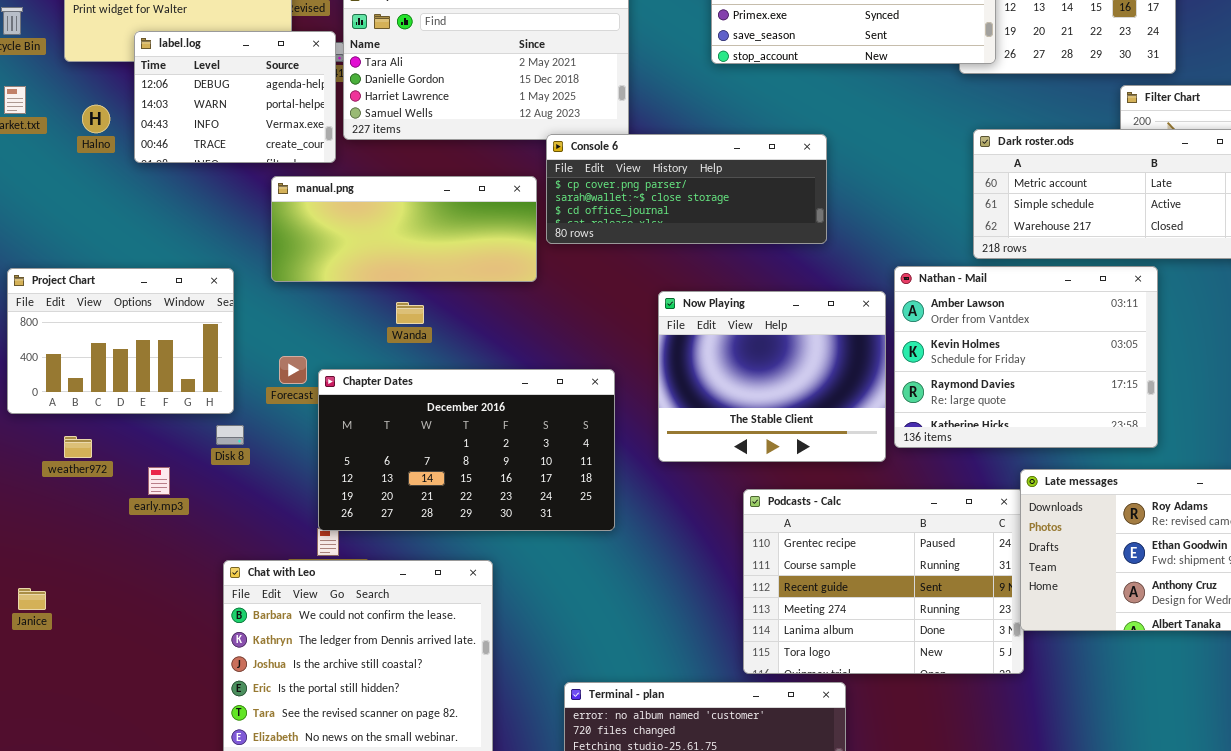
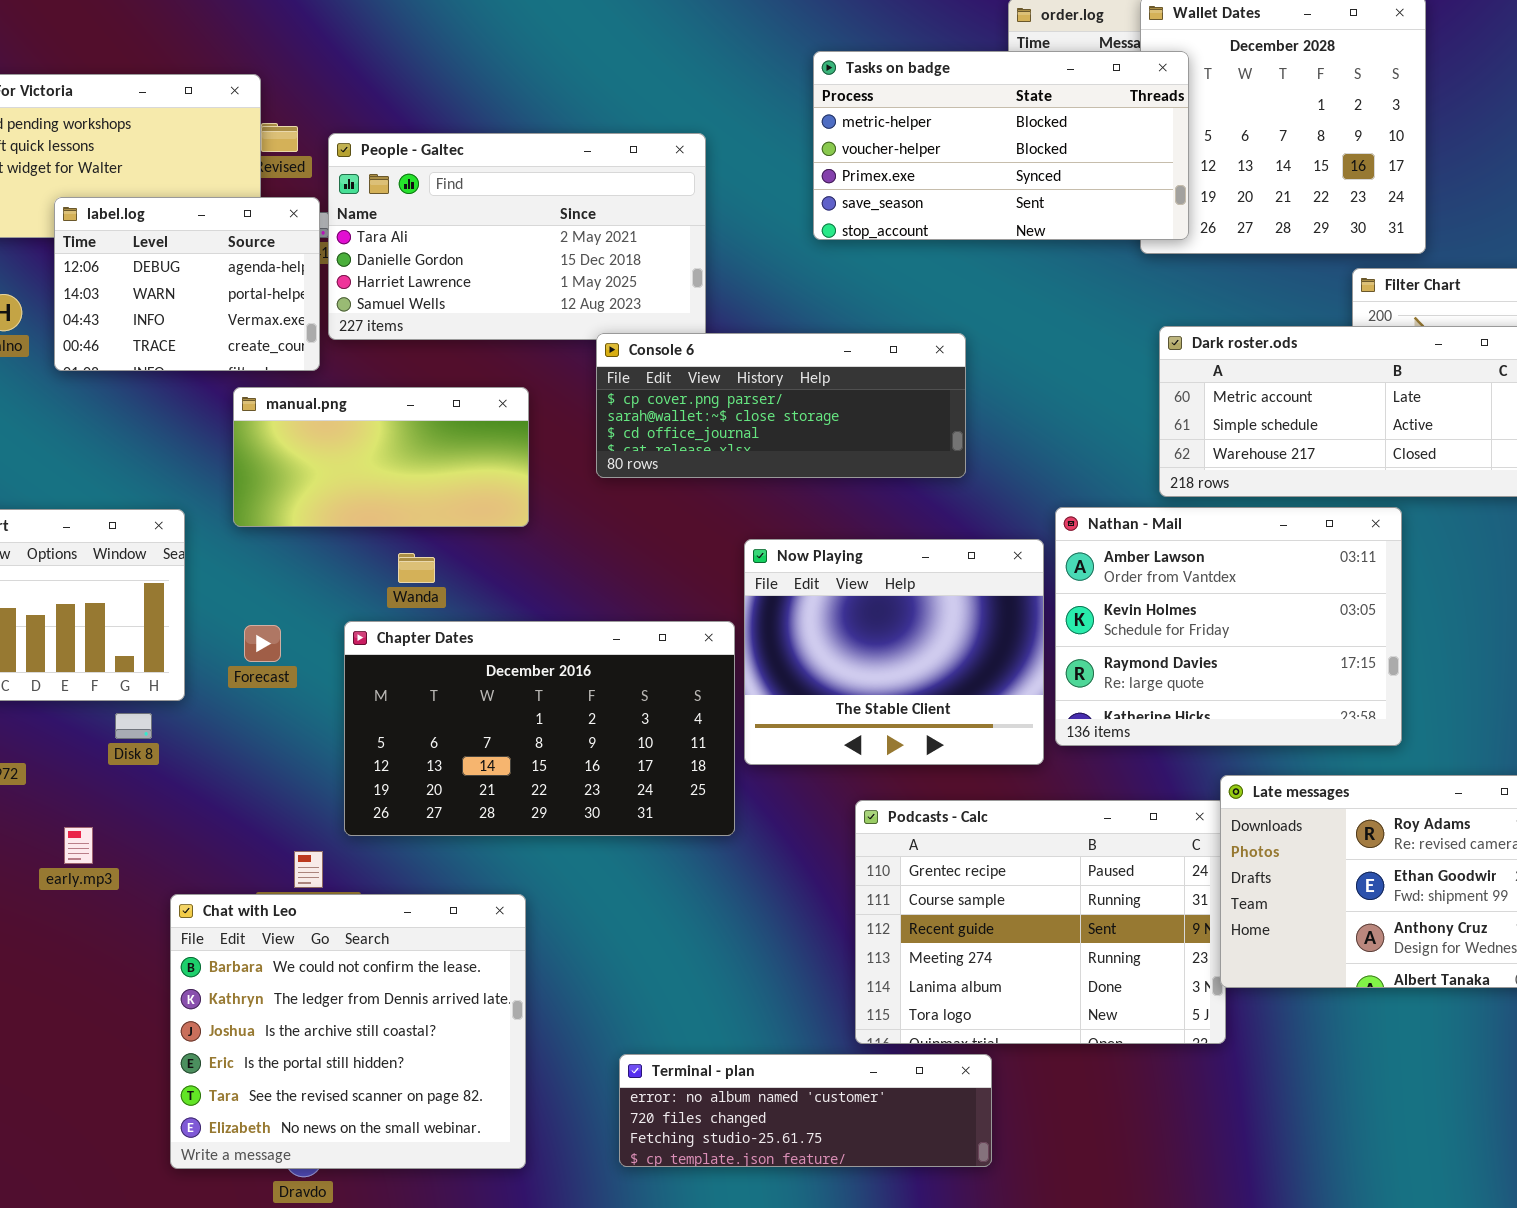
manual.png: [271,176,537,282] -> [233,387,529,527], resized
Chapter Dates: [318,369,615,531] -> [344,621,735,836], moved
Disk 8: [216,425,244,445] -> [115,713,152,739], moved
early.mp3: [148,467,170,495] -> [64,827,93,864], moved

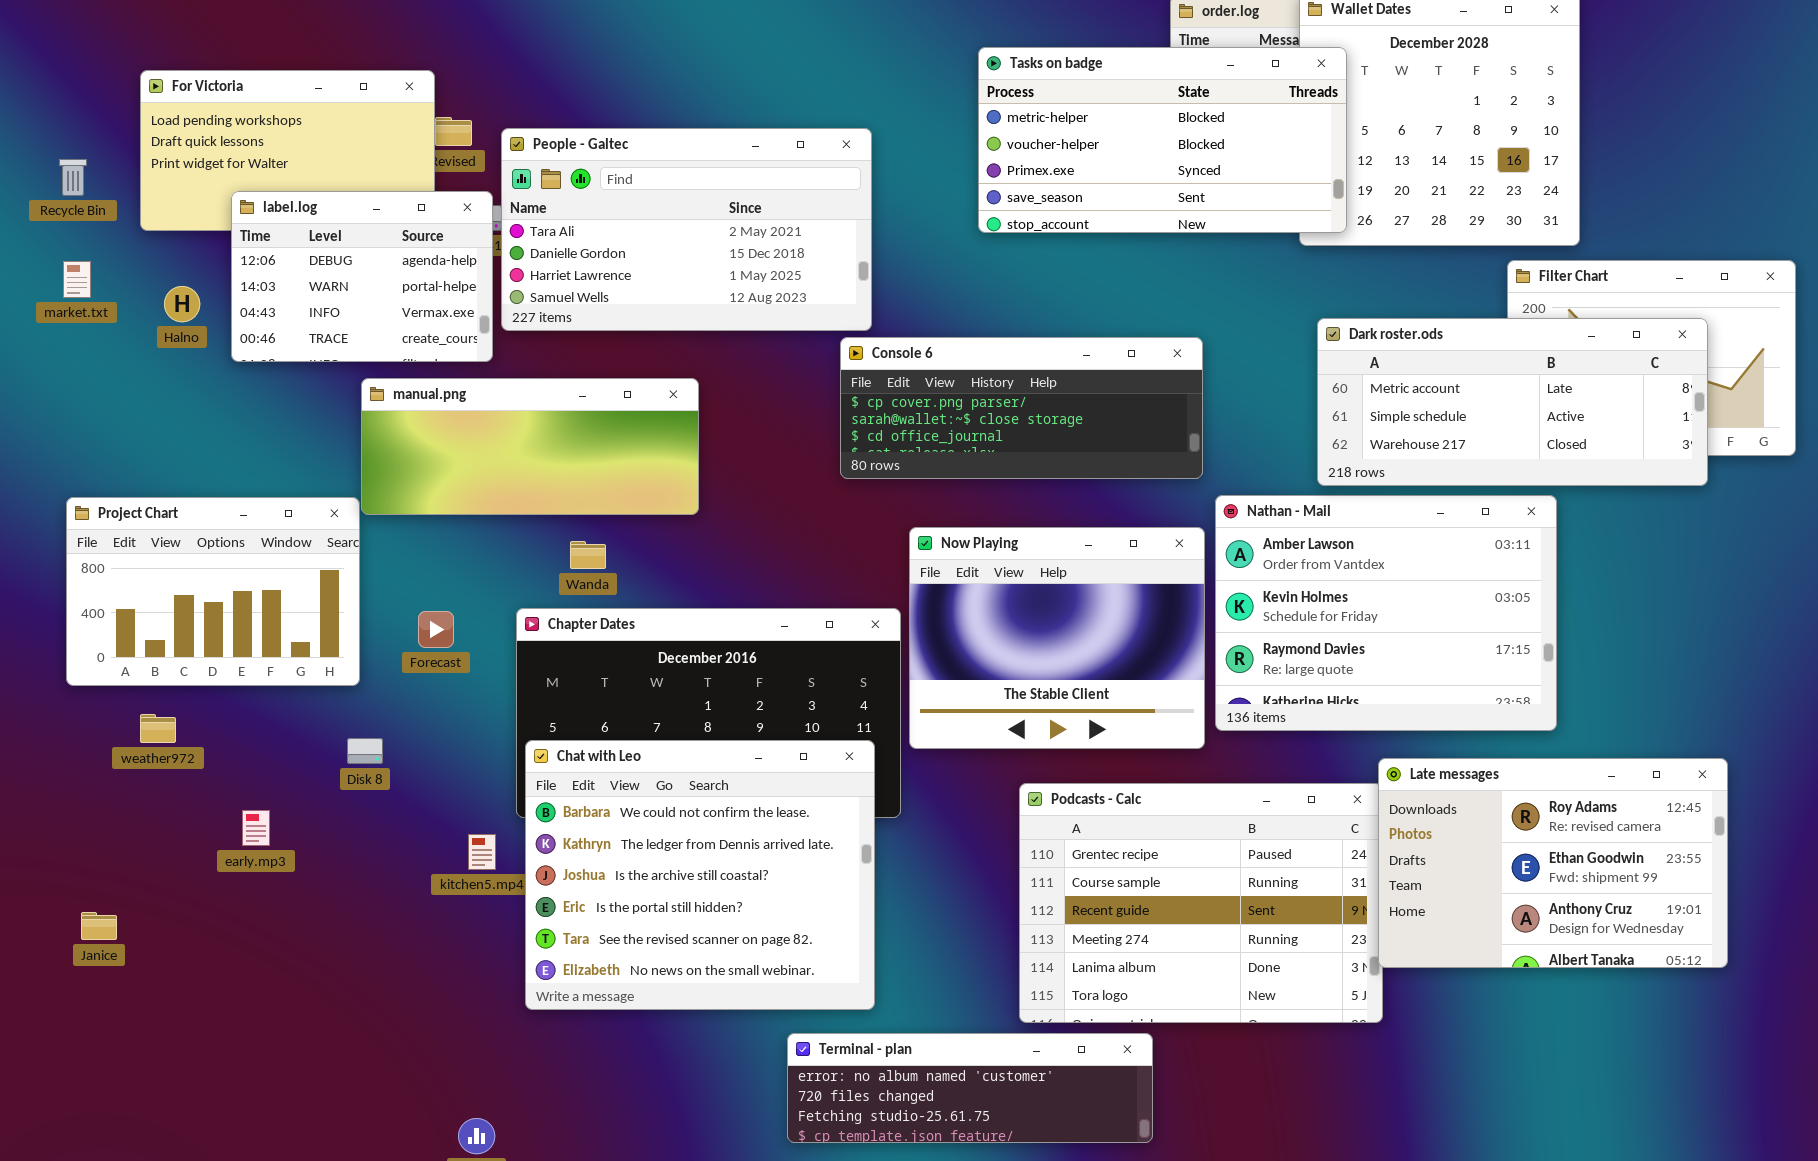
Console 6: [596,333,966,478] -> [840,337,1203,479], moved
manual.png: [233,387,529,527] -> [361,378,699,515], resized
Disk 8: [115,713,152,739] -> [347,738,383,764], moved
Chat with Leo: [170,894,526,1169] -> [525,740,875,1010], moved

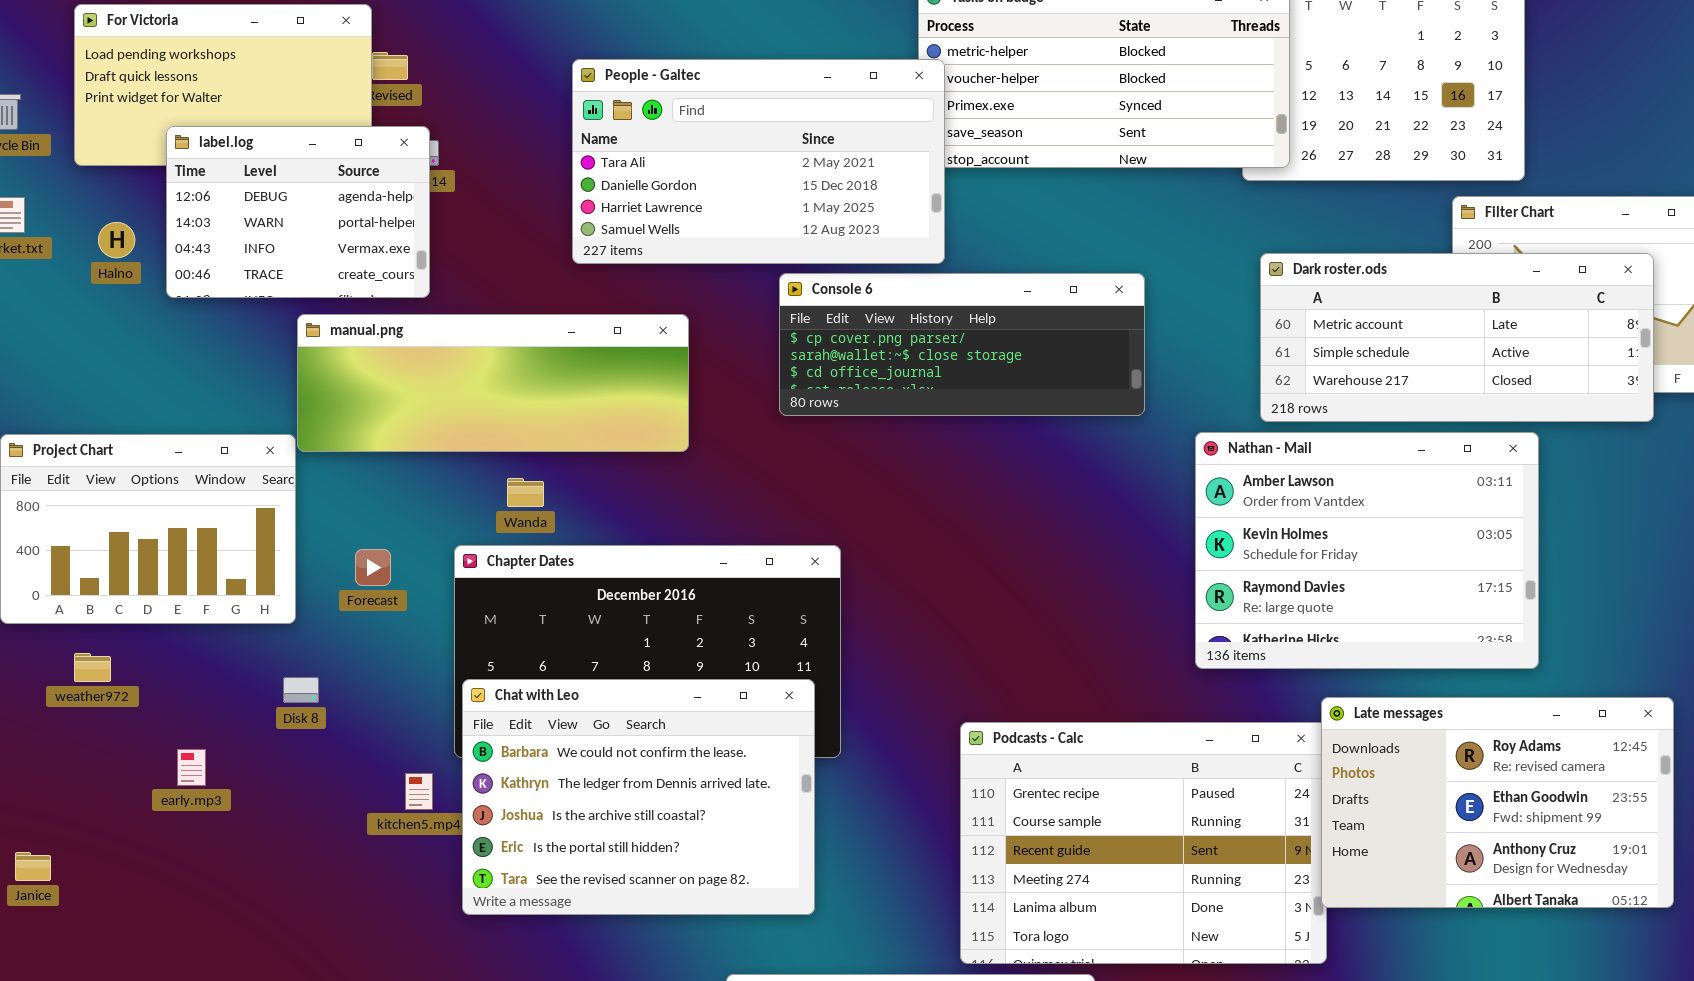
People - Galtec: [501,128,872,331] -> [572,59,945,264], moved
manual.png: [361,378,699,515] -> [297,314,689,452], resized
Nathan - Mail: [1215,495,1557,731] -> [1195,432,1539,669], moved
Now Playing: [909,527,1205,749] -> none, closed
Chat with Leo: [525,740,875,1010] -> [462,679,815,915], resized

